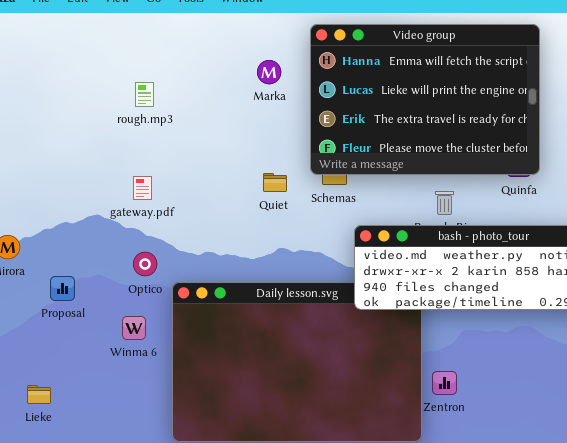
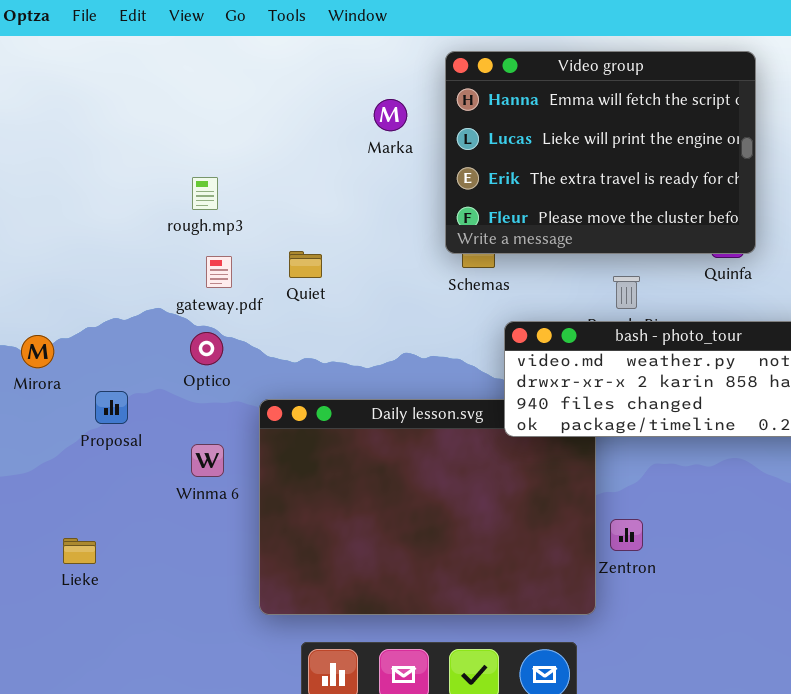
rough.mp3: [135,82,154,107] -> [192,177,218,210], moved
Quiet: [263,173,287,192] -> [289,251,322,278], moved
Optico: [133,252,157,276] -> [190,332,223,365], moved

